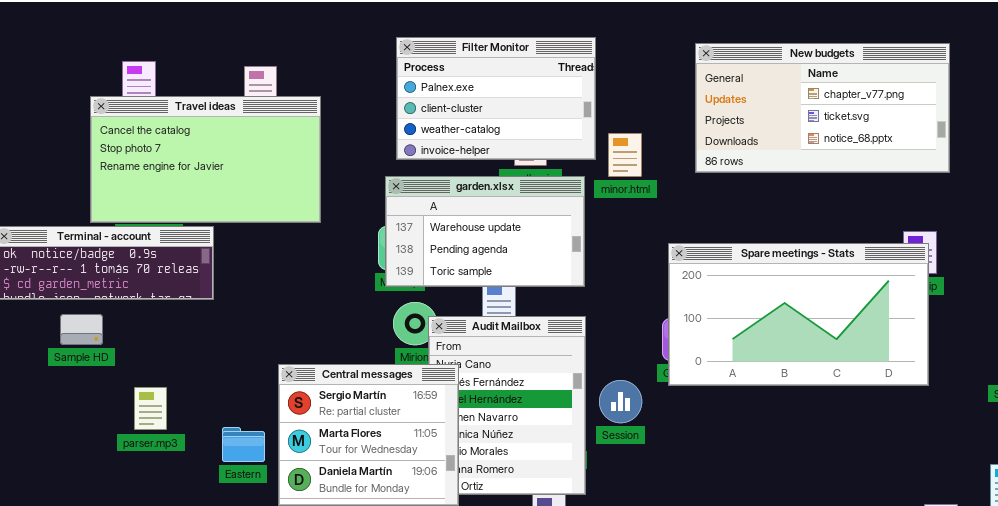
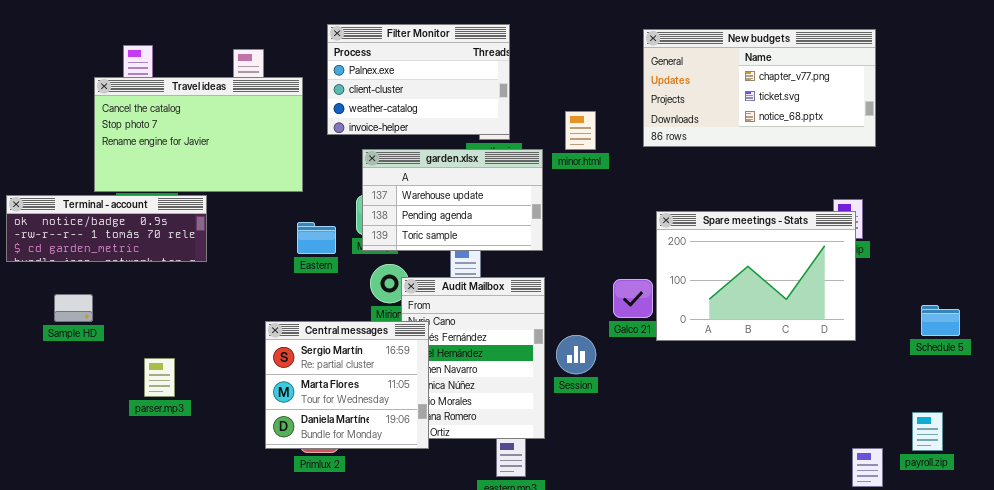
Filter Monitor: [396,37,596,160] -> [327,24,510,135], moved
Spare meetings - Stats: [668,243,929,386] -> [656,211,856,341], resized
Sample HD: [60,314,103,345] -> [54,294,93,322], moved
parser.mp3: [134,387,167,430] -> [144,358,175,397], moved
Eastern: [222,427,265,462] -> [297,222,336,254], moved

